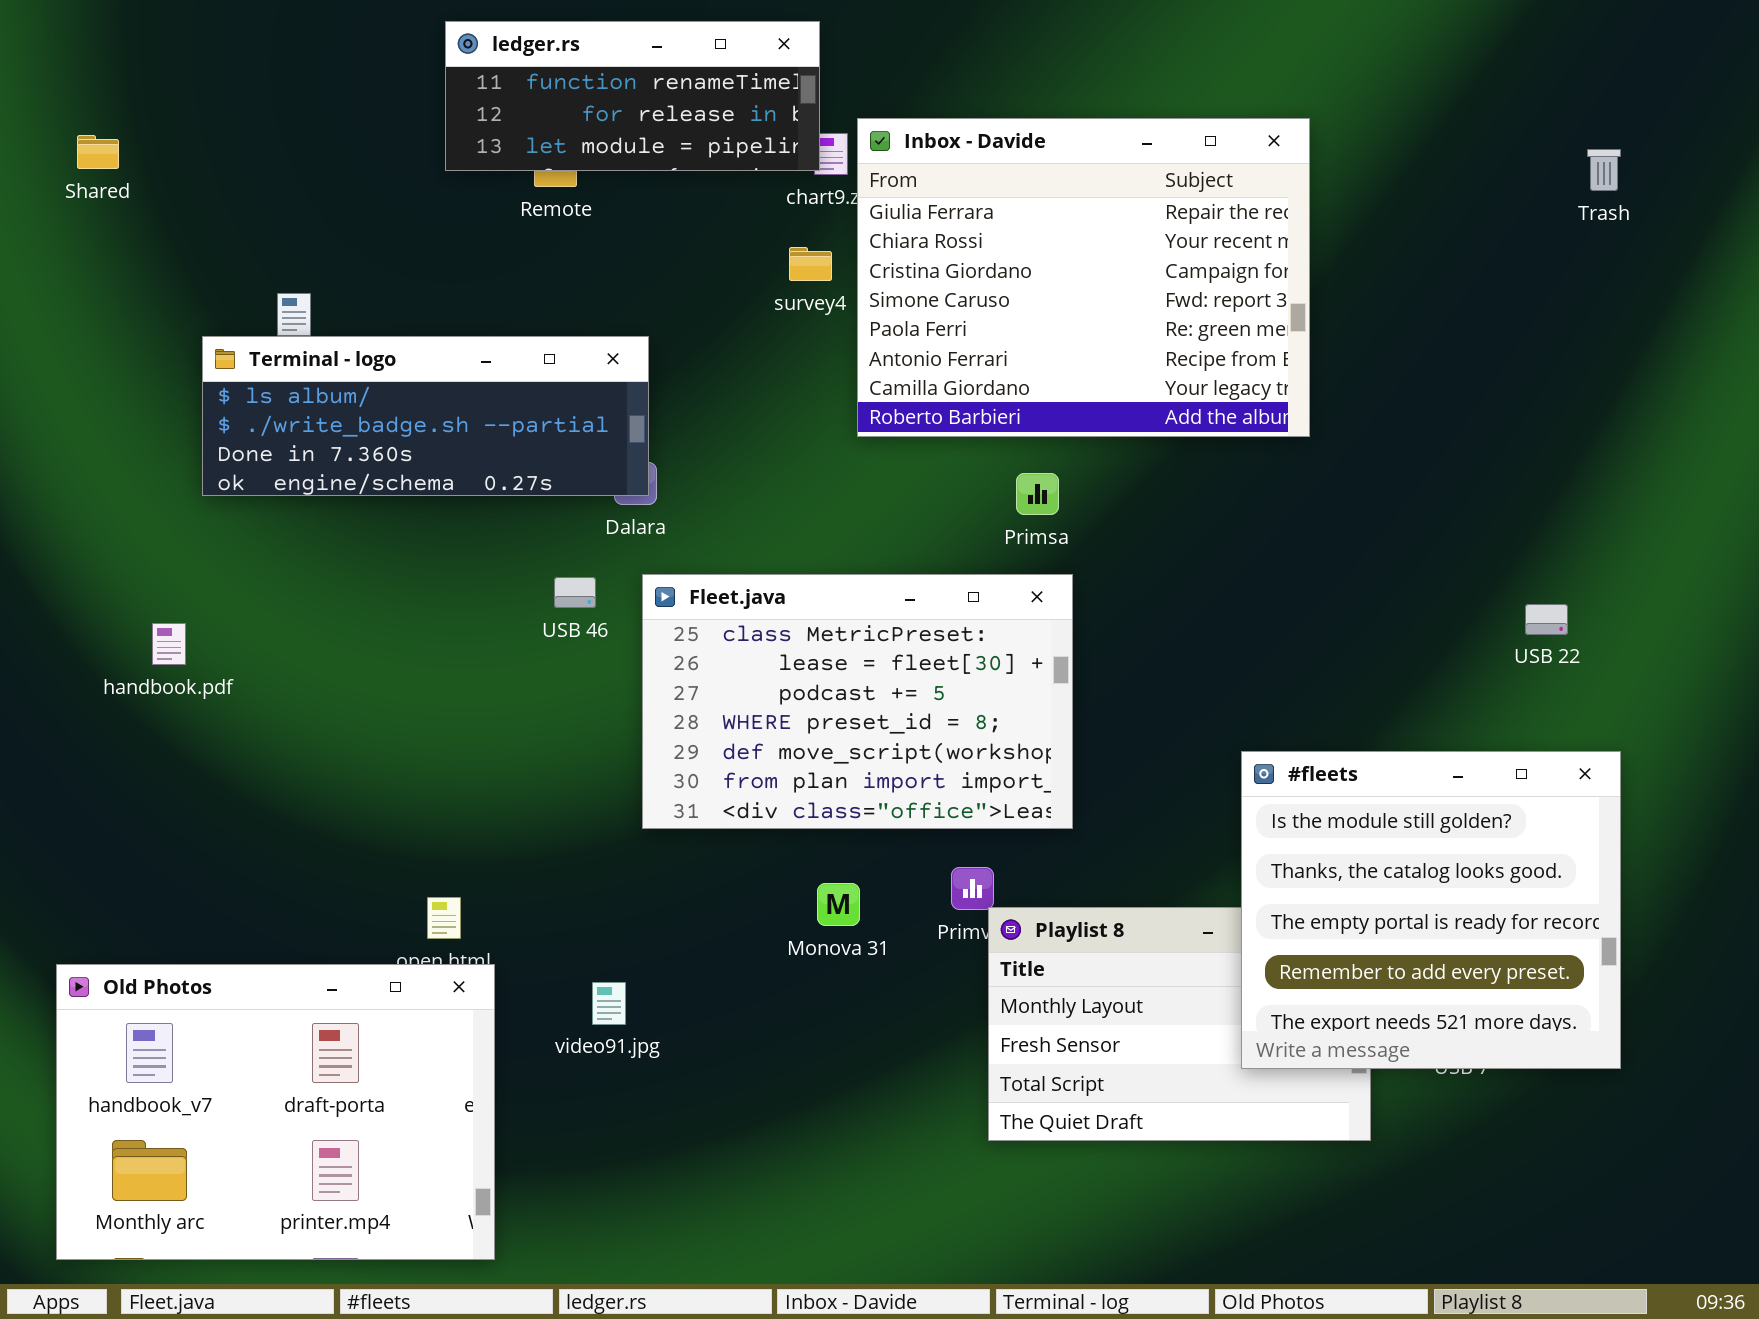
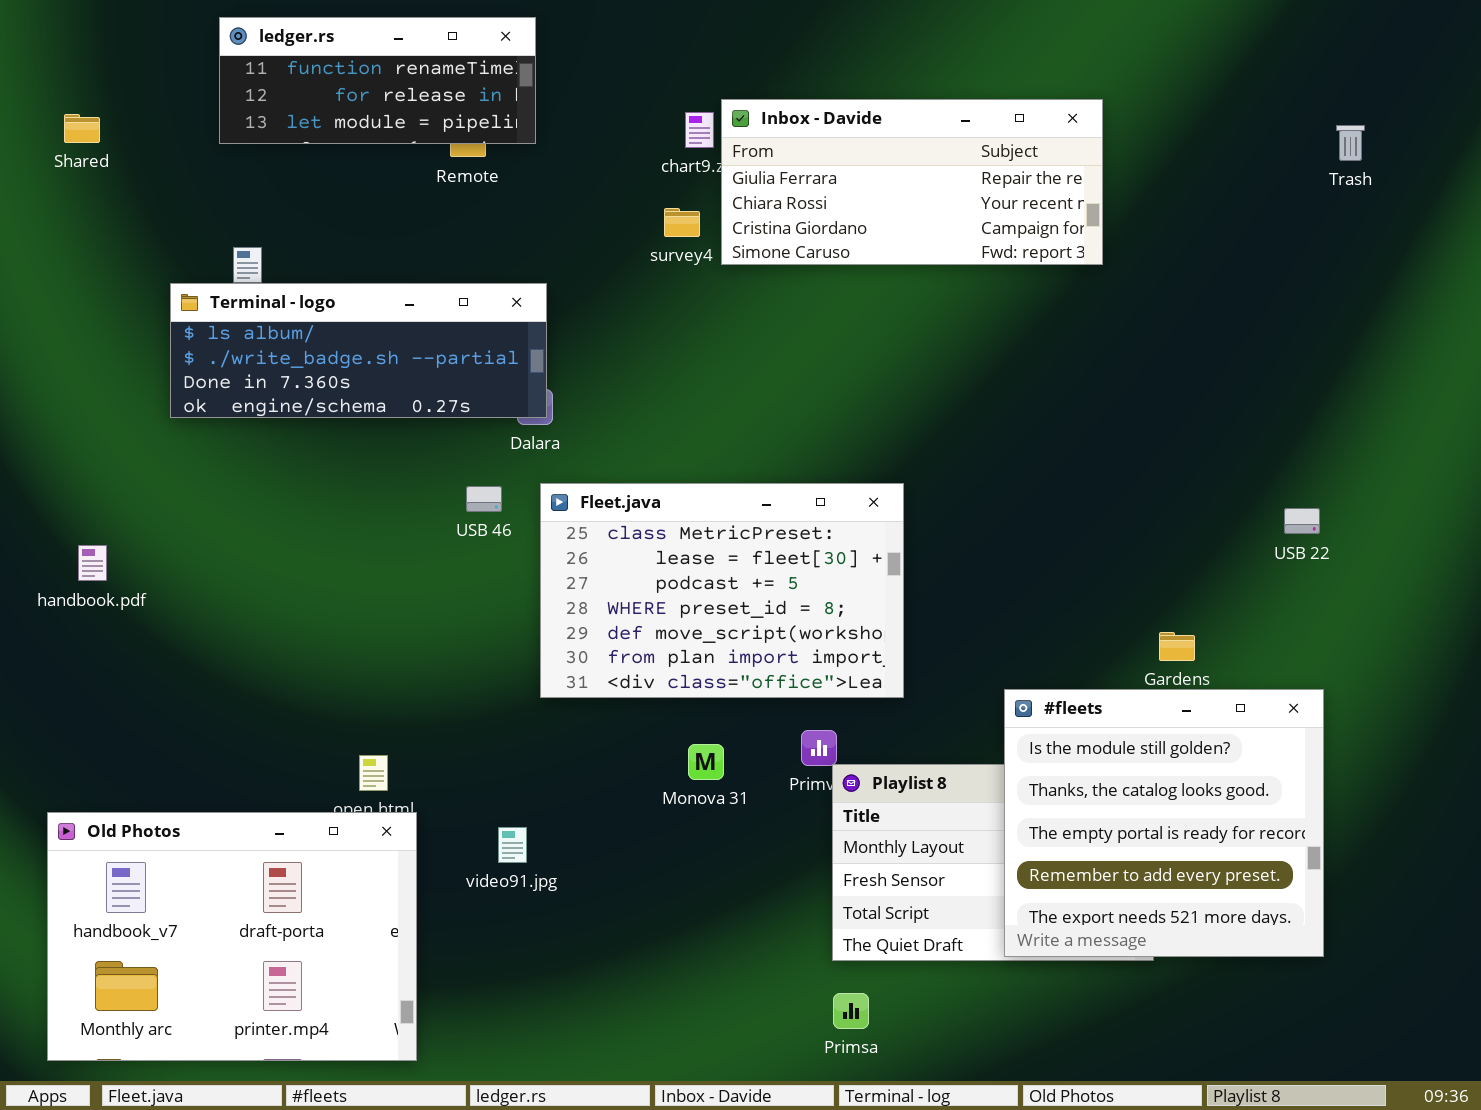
ledger.rs: [445,21,820,171] -> [219,17,536,144], moved
Inbox - Davide: [857,118,1310,437] -> [721,99,1103,265], resized
Primsa: [1016,473,1059,515] -> [833,993,869,1029], moved
handbook.pdf: [152,623,186,665] -> [78,545,107,581], moved
#fleets: [1241,751,1621,1069] -> [1004,689,1324,957], moved

